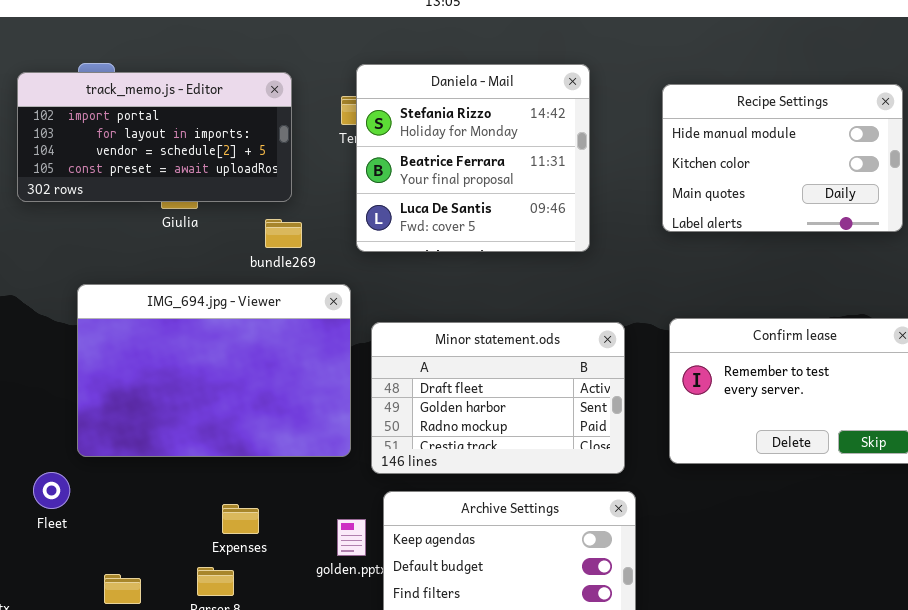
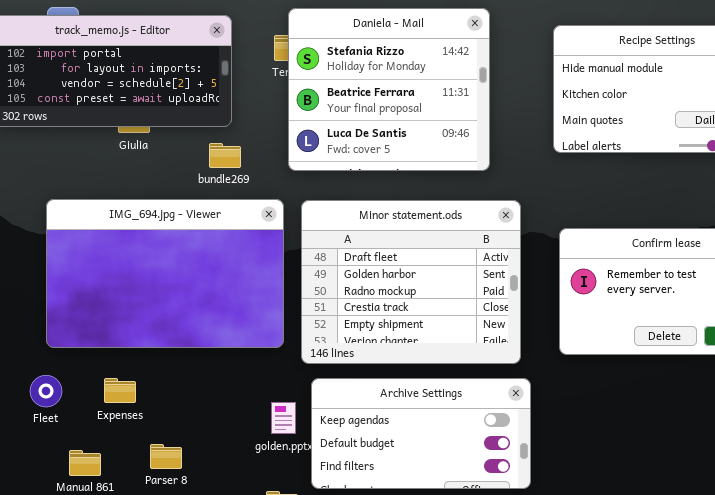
Minor statement.ods: [371,322,625,474] -> [301,200,521,364], resized
Fleet: [33,472,70,509] -> [30,375,62,407], moved
Expenses: [222,504,259,534] -> [104,378,136,403], moved

